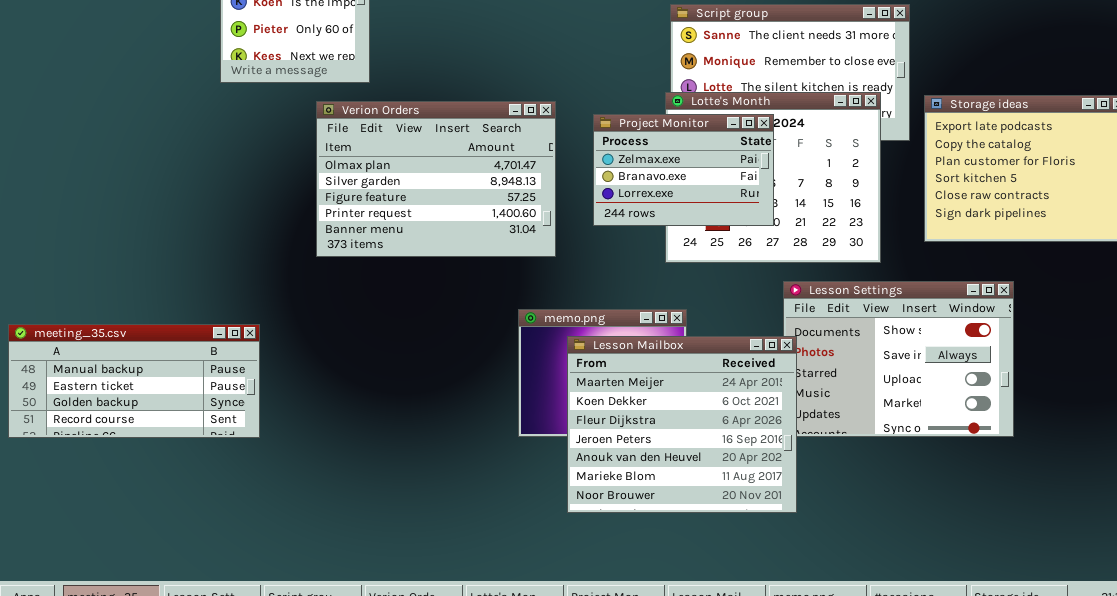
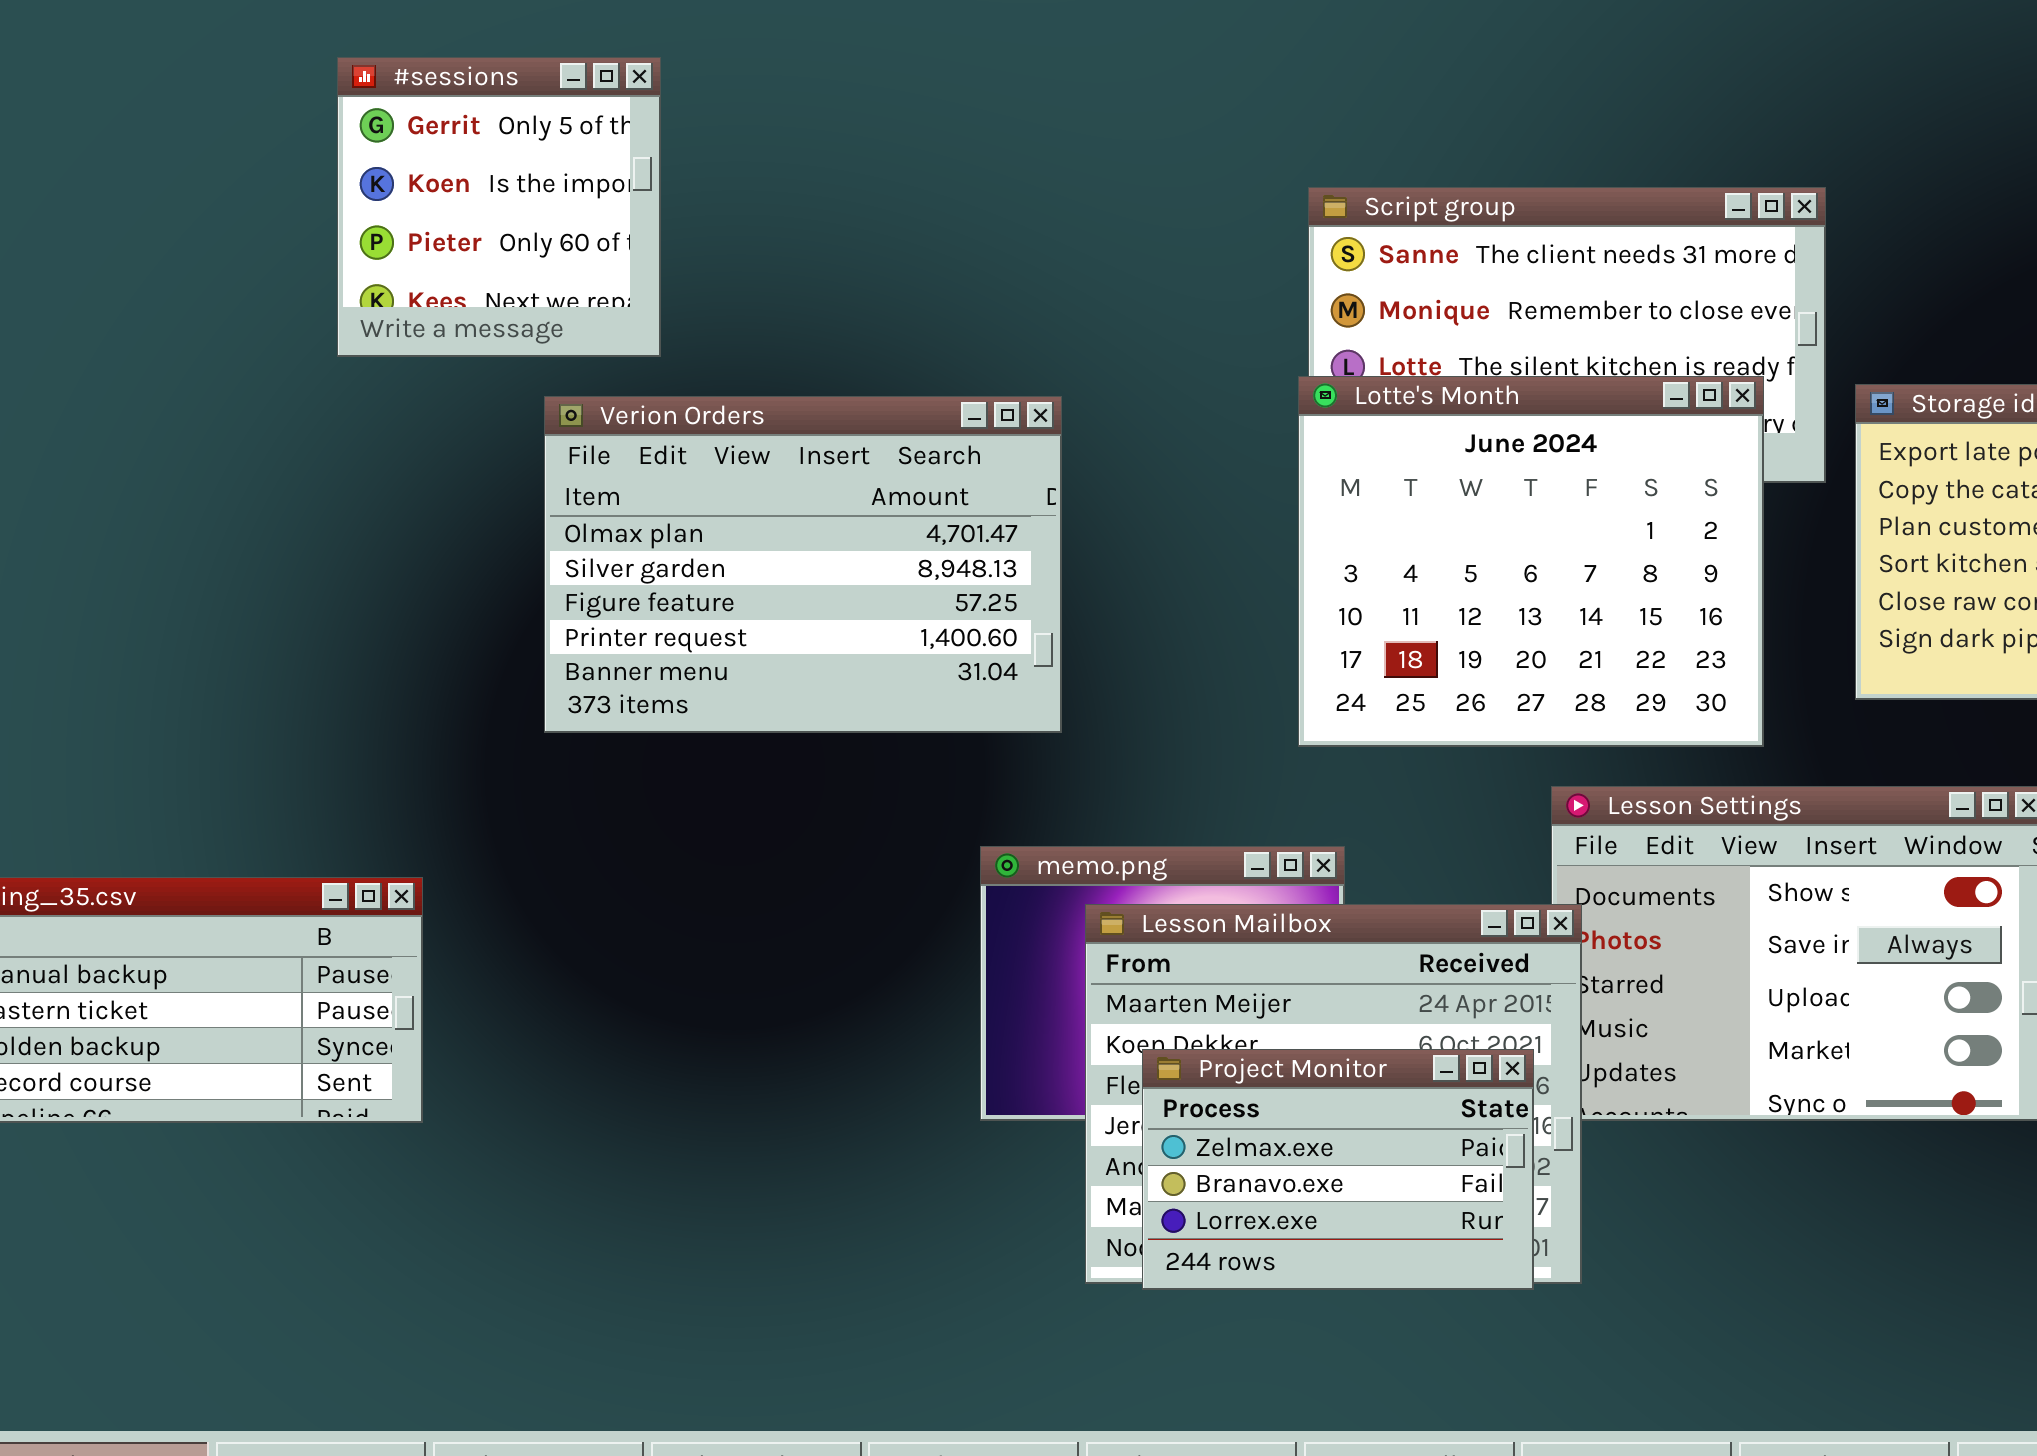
Project Monitor: [593,114,774,226] -> [1142,1049,1534,1290], moved

